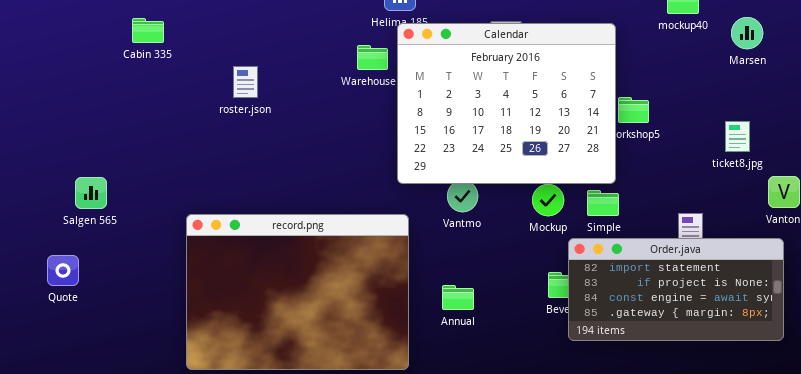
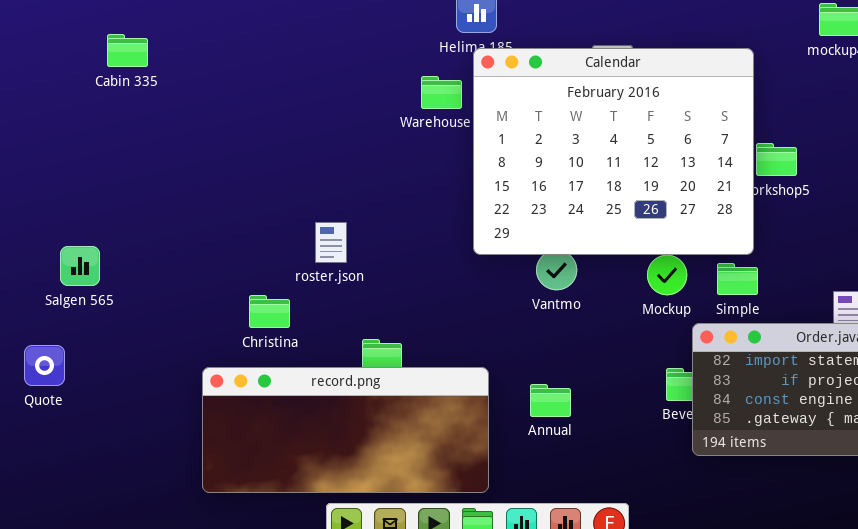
Cabin 335: [132,18,164,43] -> [107,34,148,67], moved
roster.json: [233,66,258,98] -> [315,222,347,263], moved
record.png: [186,214,409,370] -> [202,367,489,493], resized

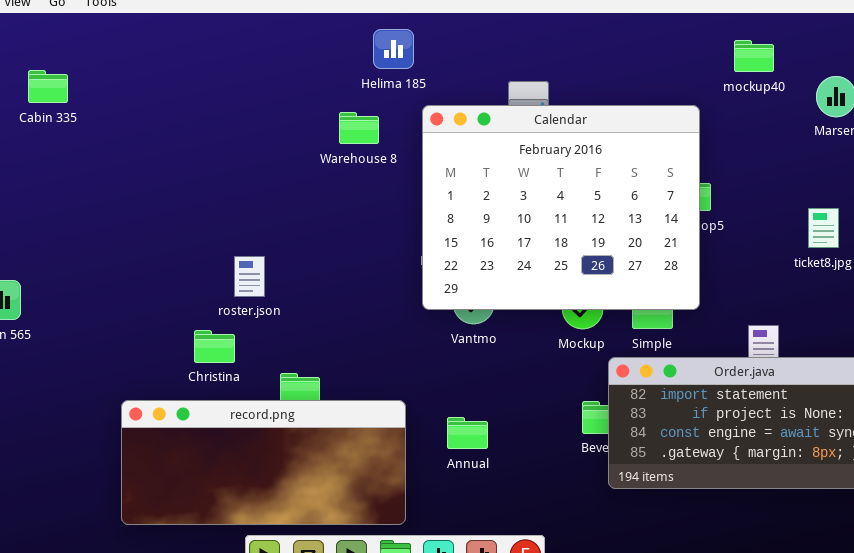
Calendar: [473,48,754,255] -> [422,105,700,310], moved
Christina: [249,295,290,328] -> [194,330,235,363], moved

